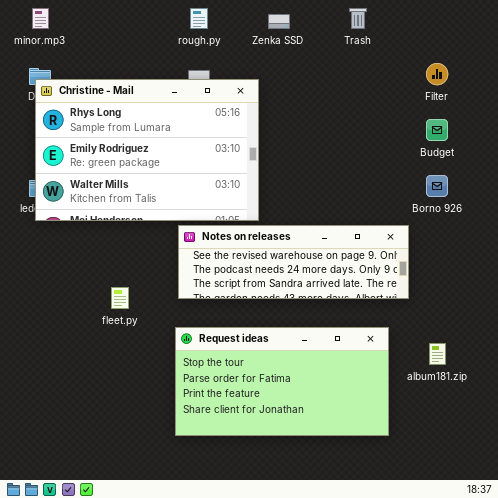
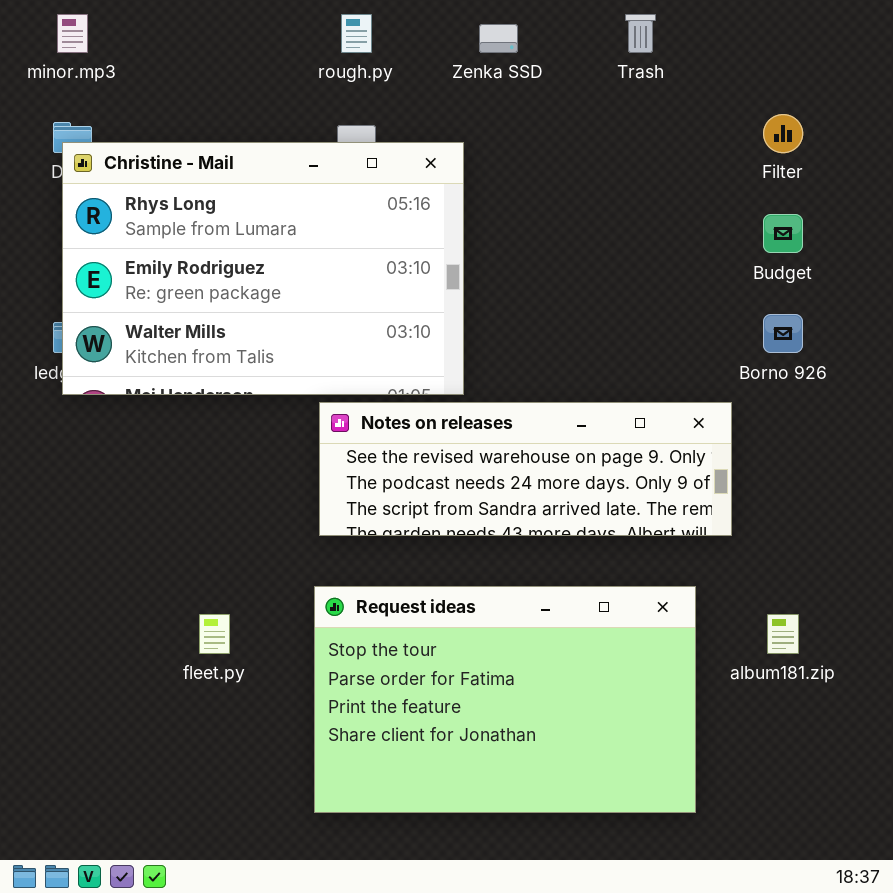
fleet.py: [111,287,129,309] -> [199,614,230,654], moved
Request ideas: [175,327,389,436] -> [314,586,696,813], resized

